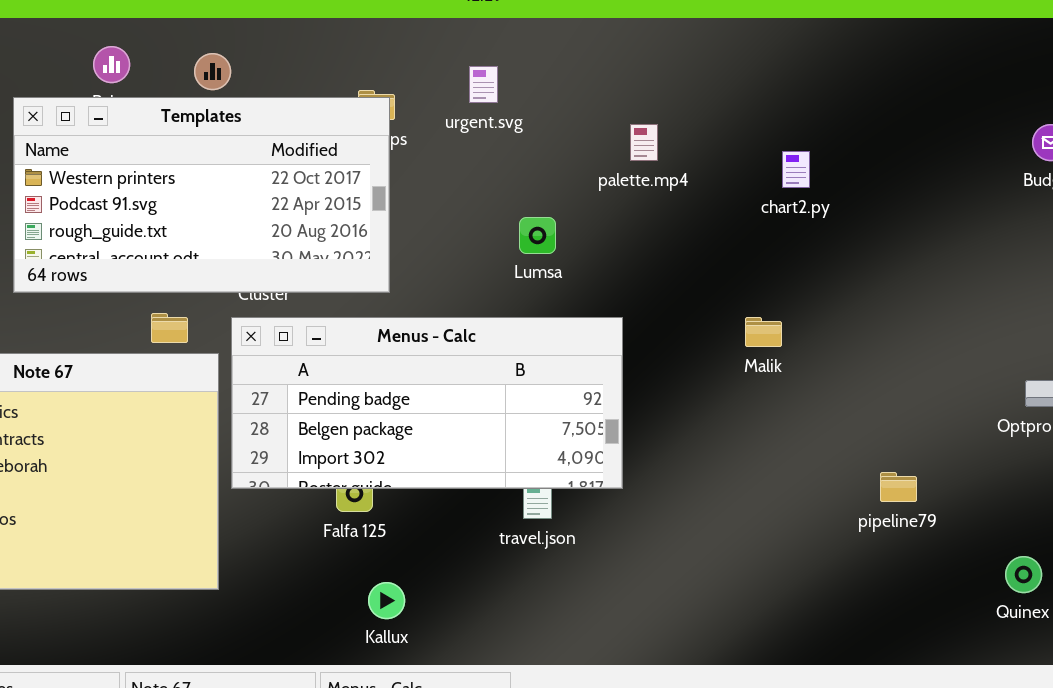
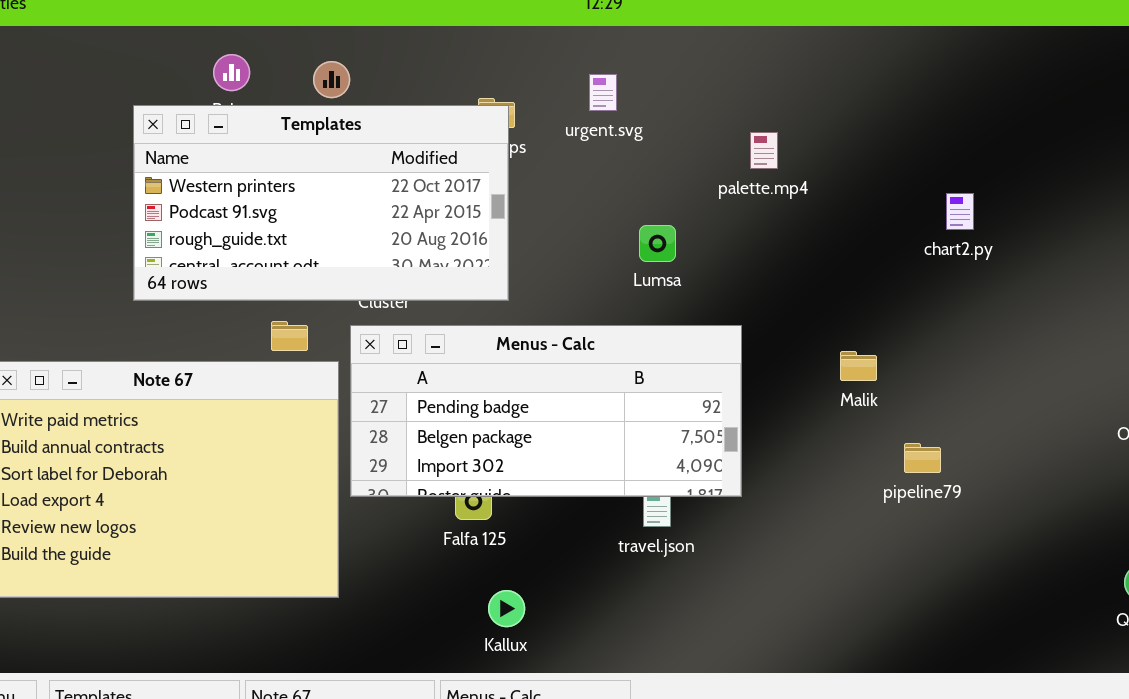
chart2.py: [782,151,810,188] -> [946,193,974,230], moved
Malik: [745,317,782,347] -> [840,351,877,381], moved
pipeline79: [880,472,917,502] -> [904,443,941,473], moved

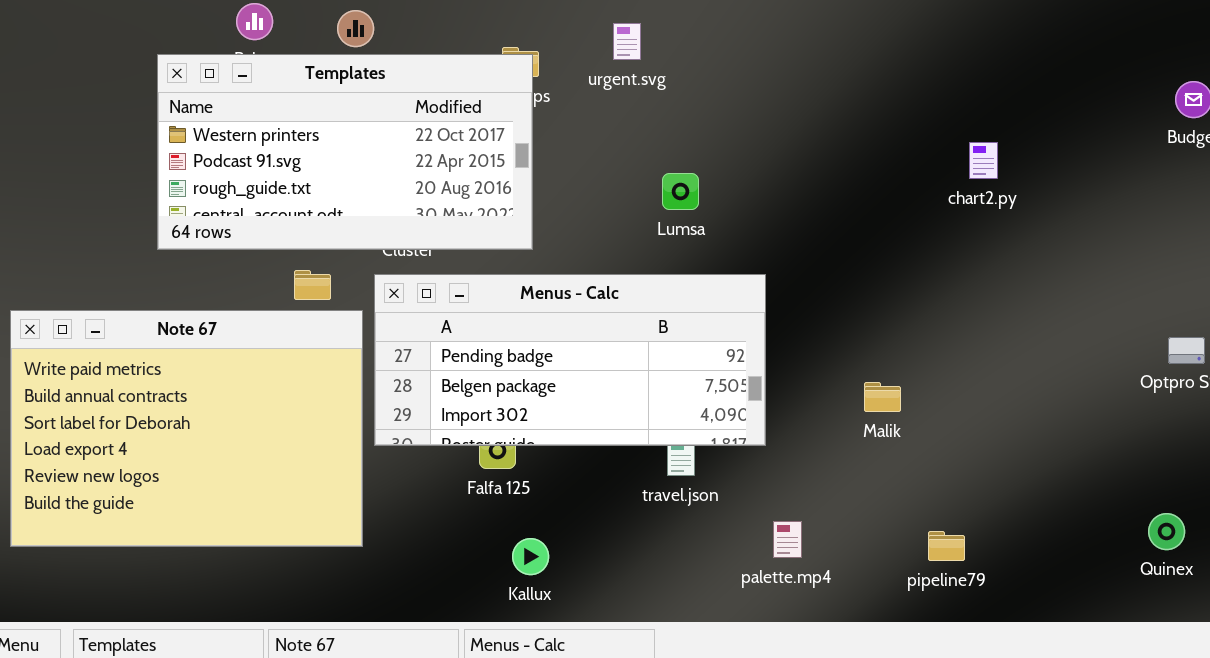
palette.mp4: [750,132,778,169] -> [773,521,802,558], moved
Malik: [840,351,877,381] -> [864,382,901,412], moved
pipeline79: [904,443,941,473] -> [928,531,965,561], moved

